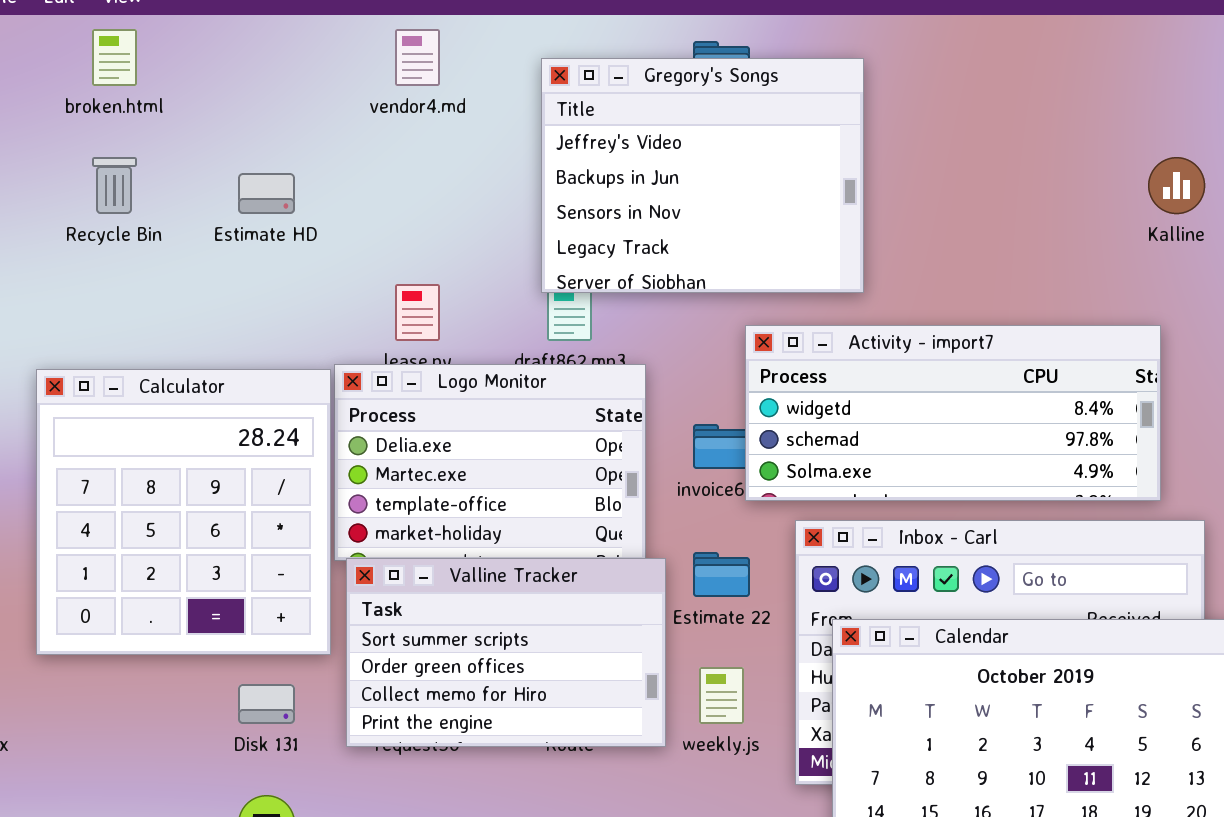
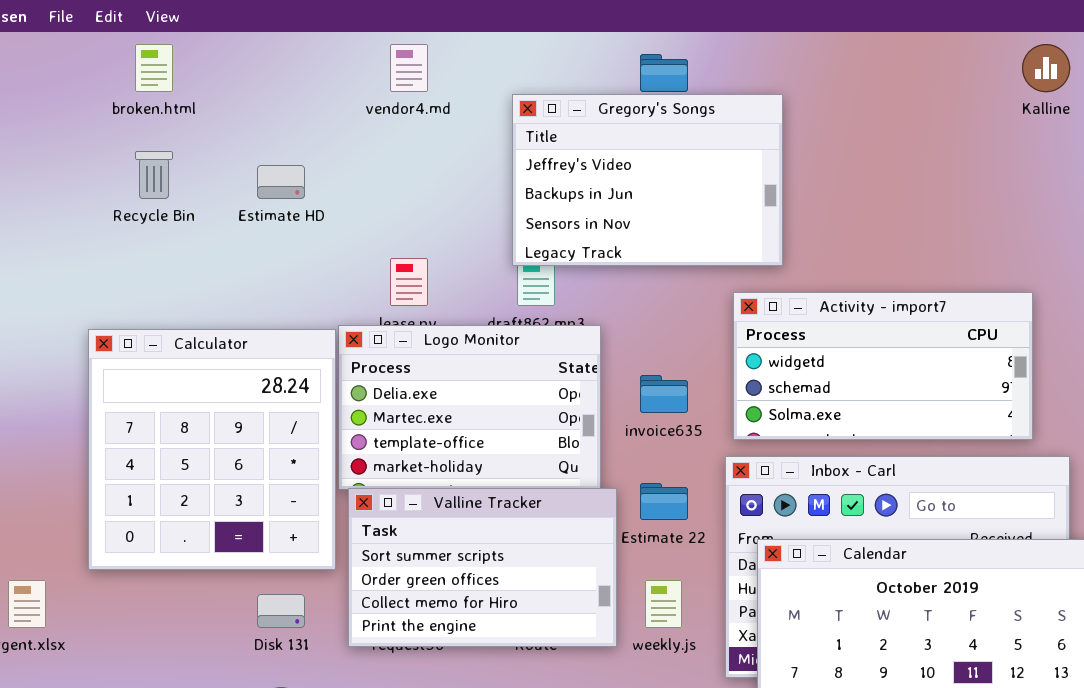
Gregory's Songs: [541,58,864,293] -> [512,94,783,266], resized
Kalline: [1148,157,1205,214] -> [1022,44,1070,92], moved
Activity - import7: [745,325,1161,501] -> [733,292,1033,440], resized

